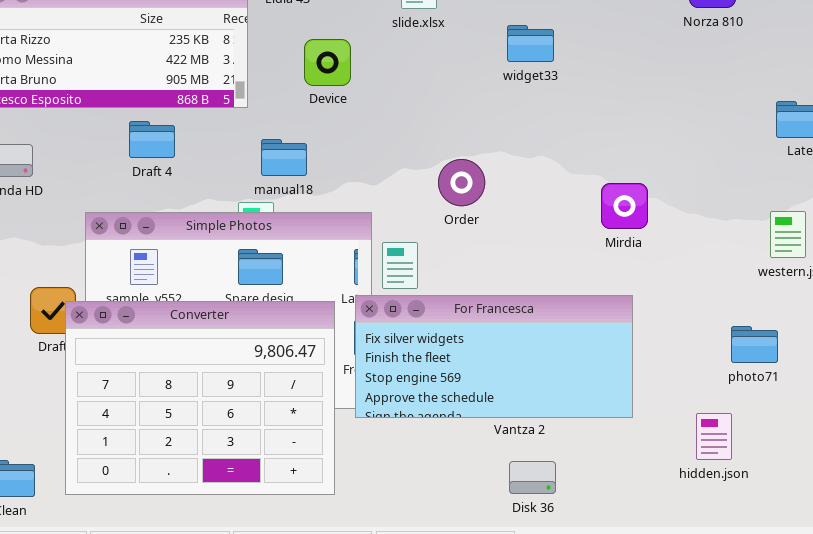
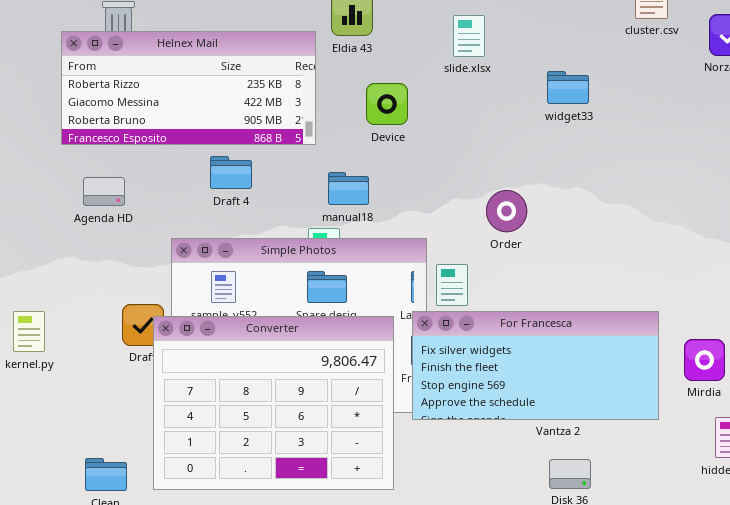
Mirdia: [601,183,648,229] -> [684,339,725,381], moved

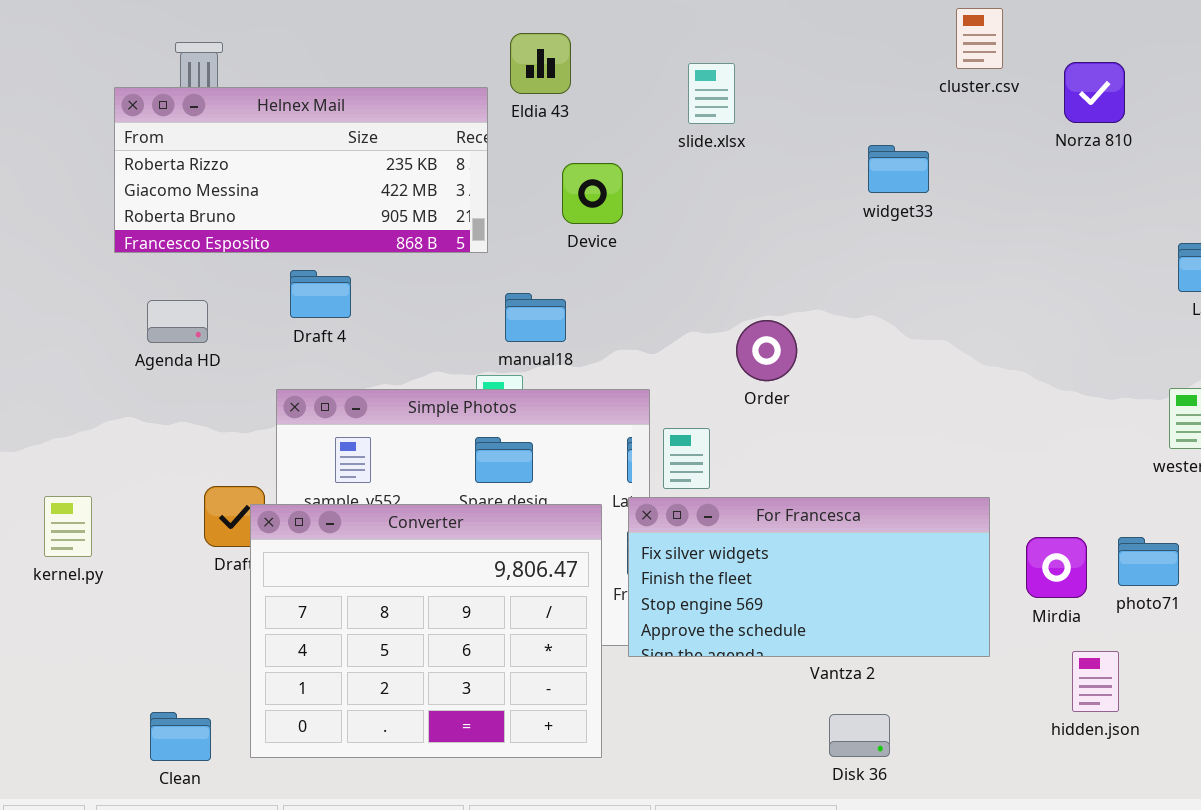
widget33: [547,71,589,104] -> [868,145,929,193], moved
Draft 4: [210,156,252,189] -> [290,270,351,318], moved

